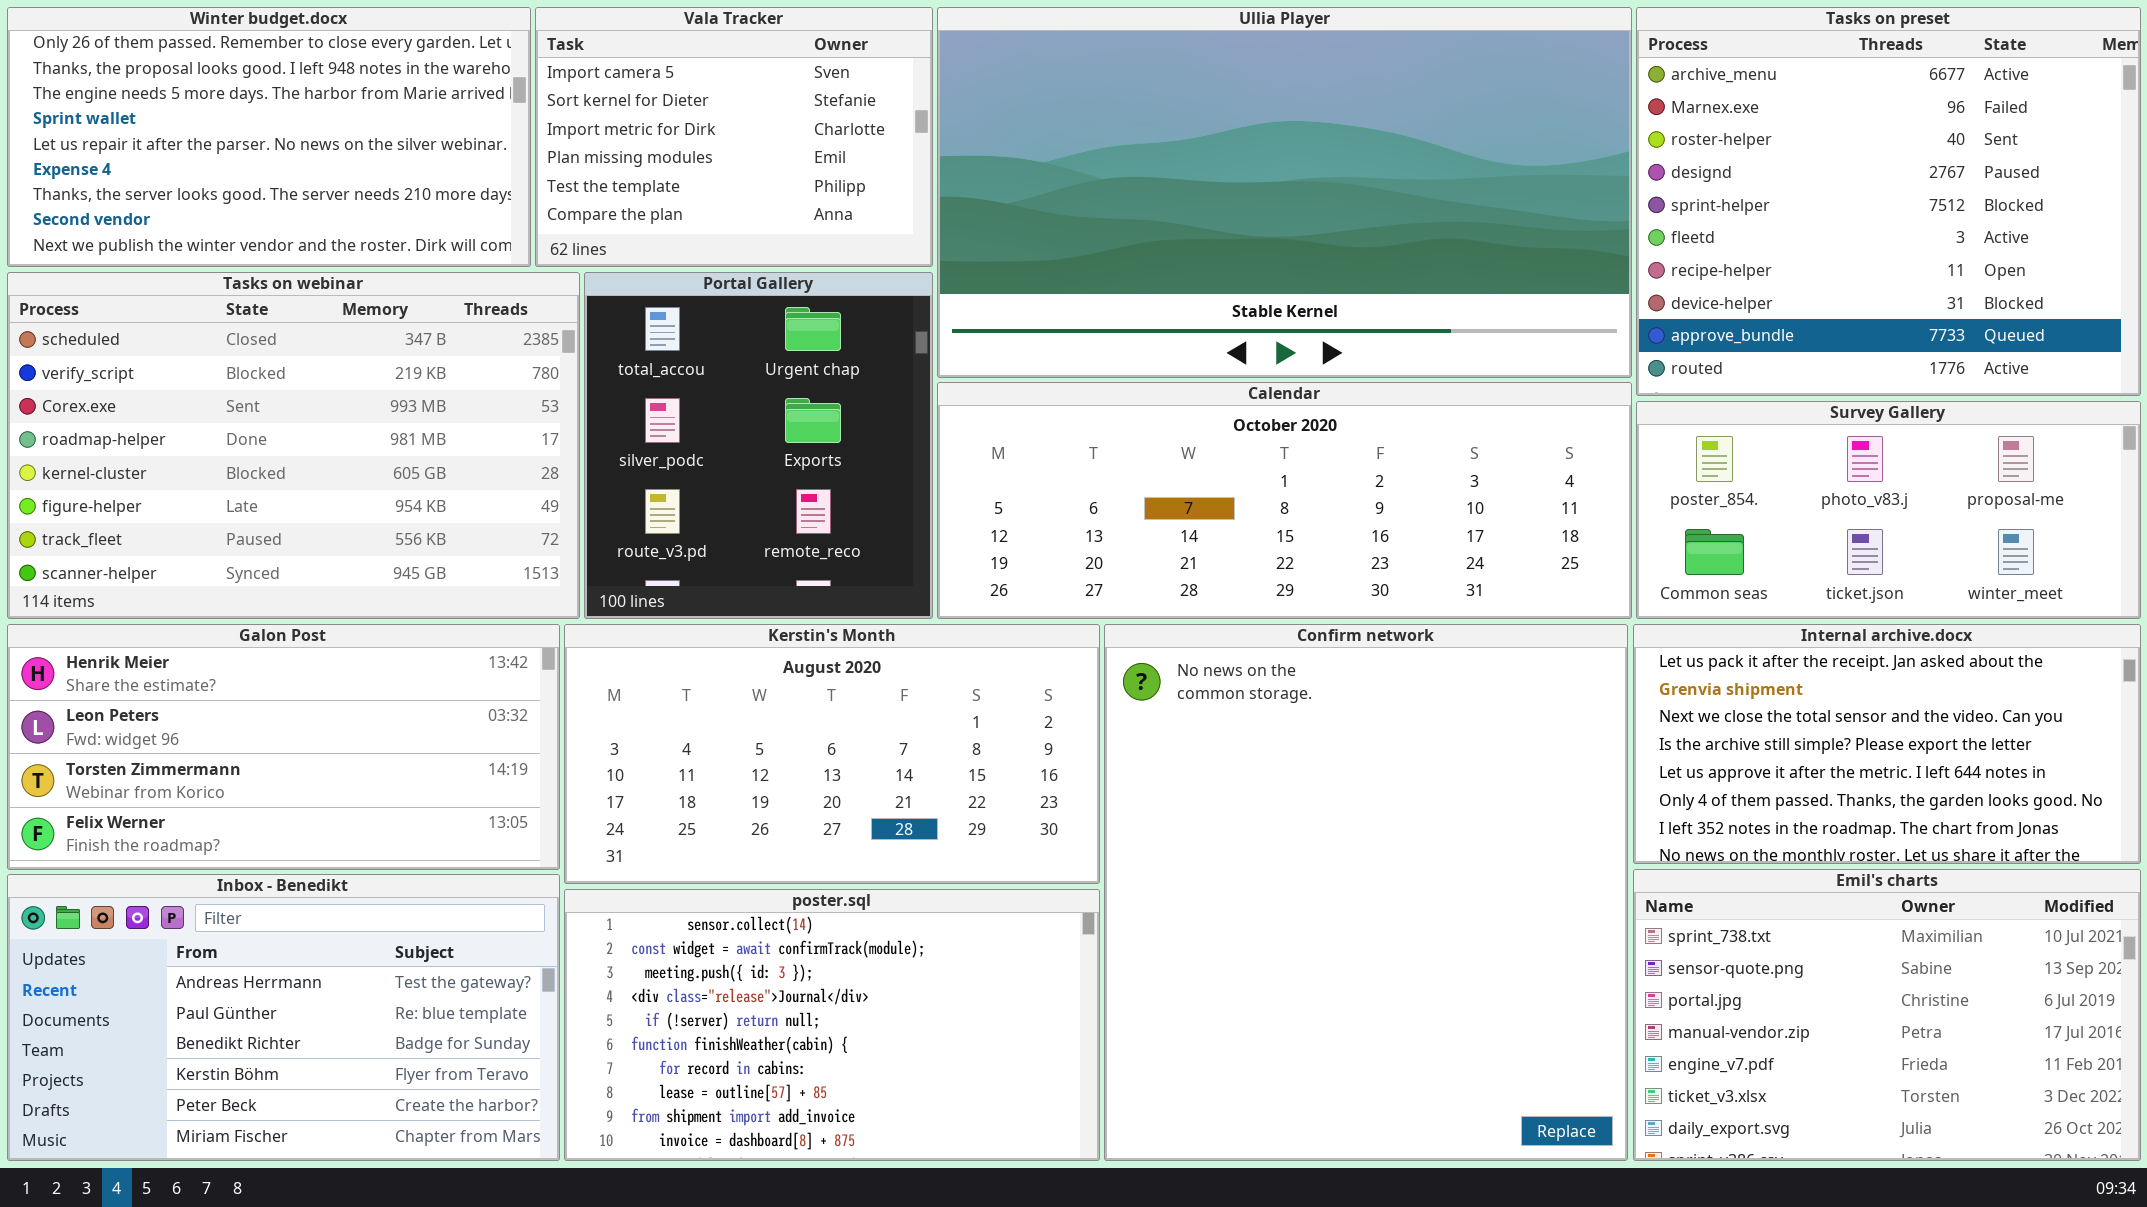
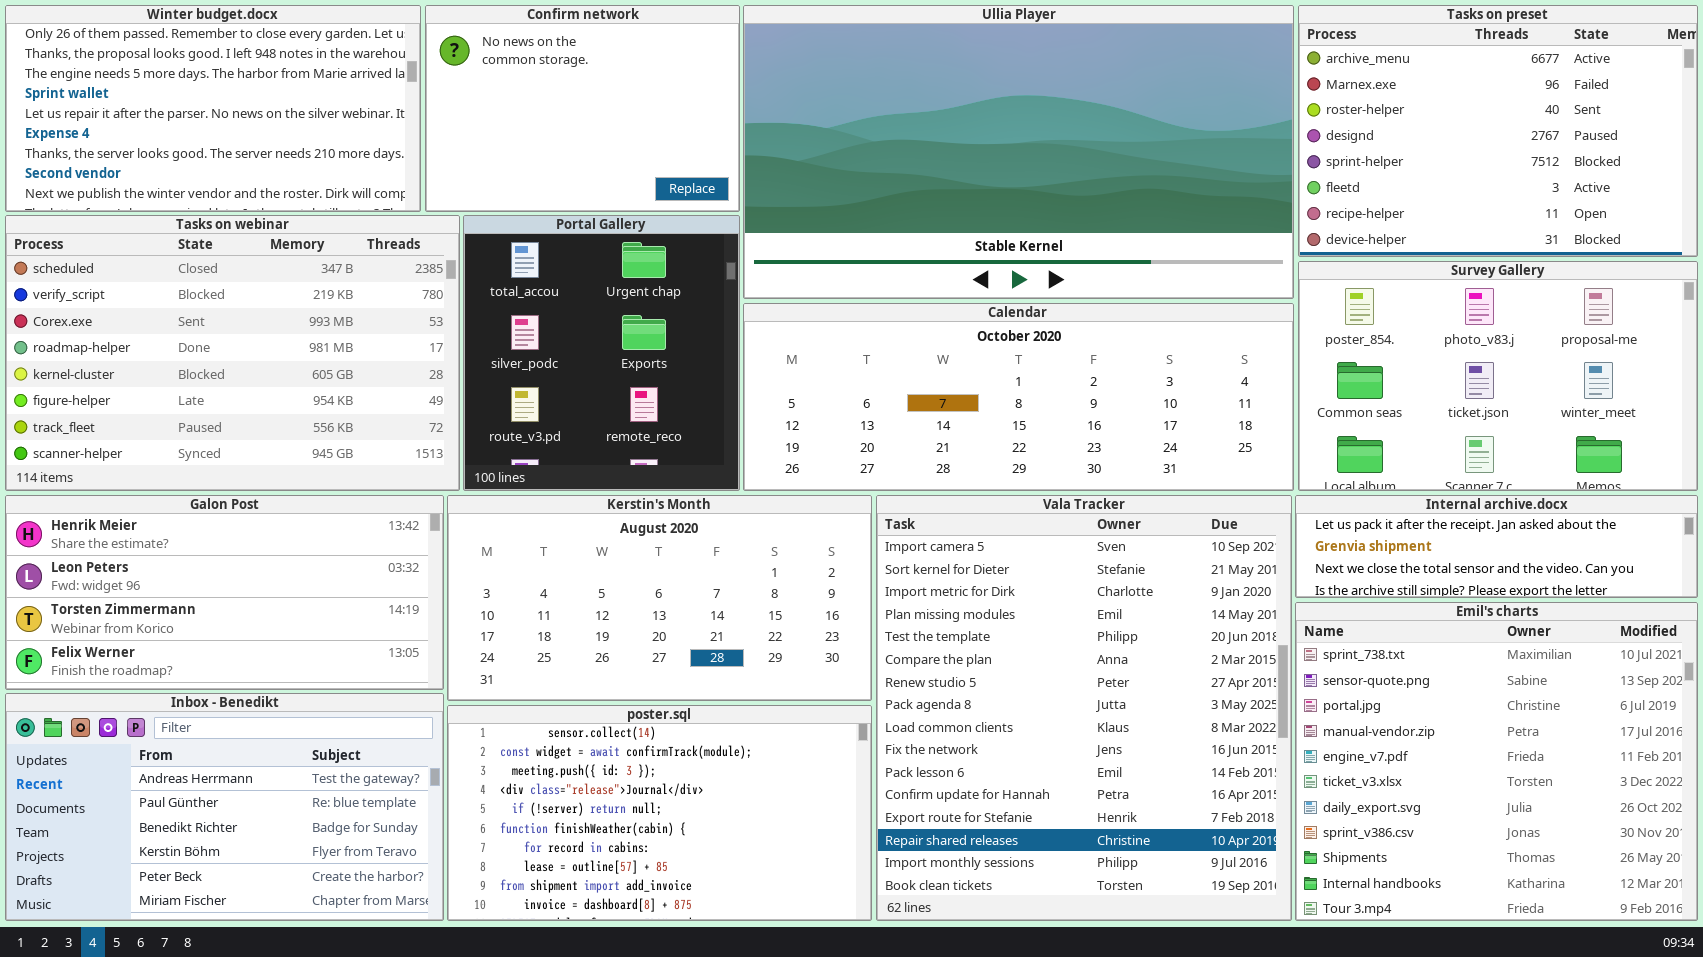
Vala Tracker: [535,7,933,267] -> [876,495,1292,921], moved, resized
Tasks on preset: [1636,7,2141,396] -> [1298,5,1698,257], resized
Survey Gallery: [1636,401,2141,619] -> [1298,261,1698,491], resized
Confirm network: [1104,624,1628,1161] -> [425,5,740,212], moved, resized
Internal archive.docx: [1633,624,2141,864] -> [1295,495,1698,598], resized
Emil's charts: [1633,869,2141,1161] -> [1295,602,1698,921], resized

